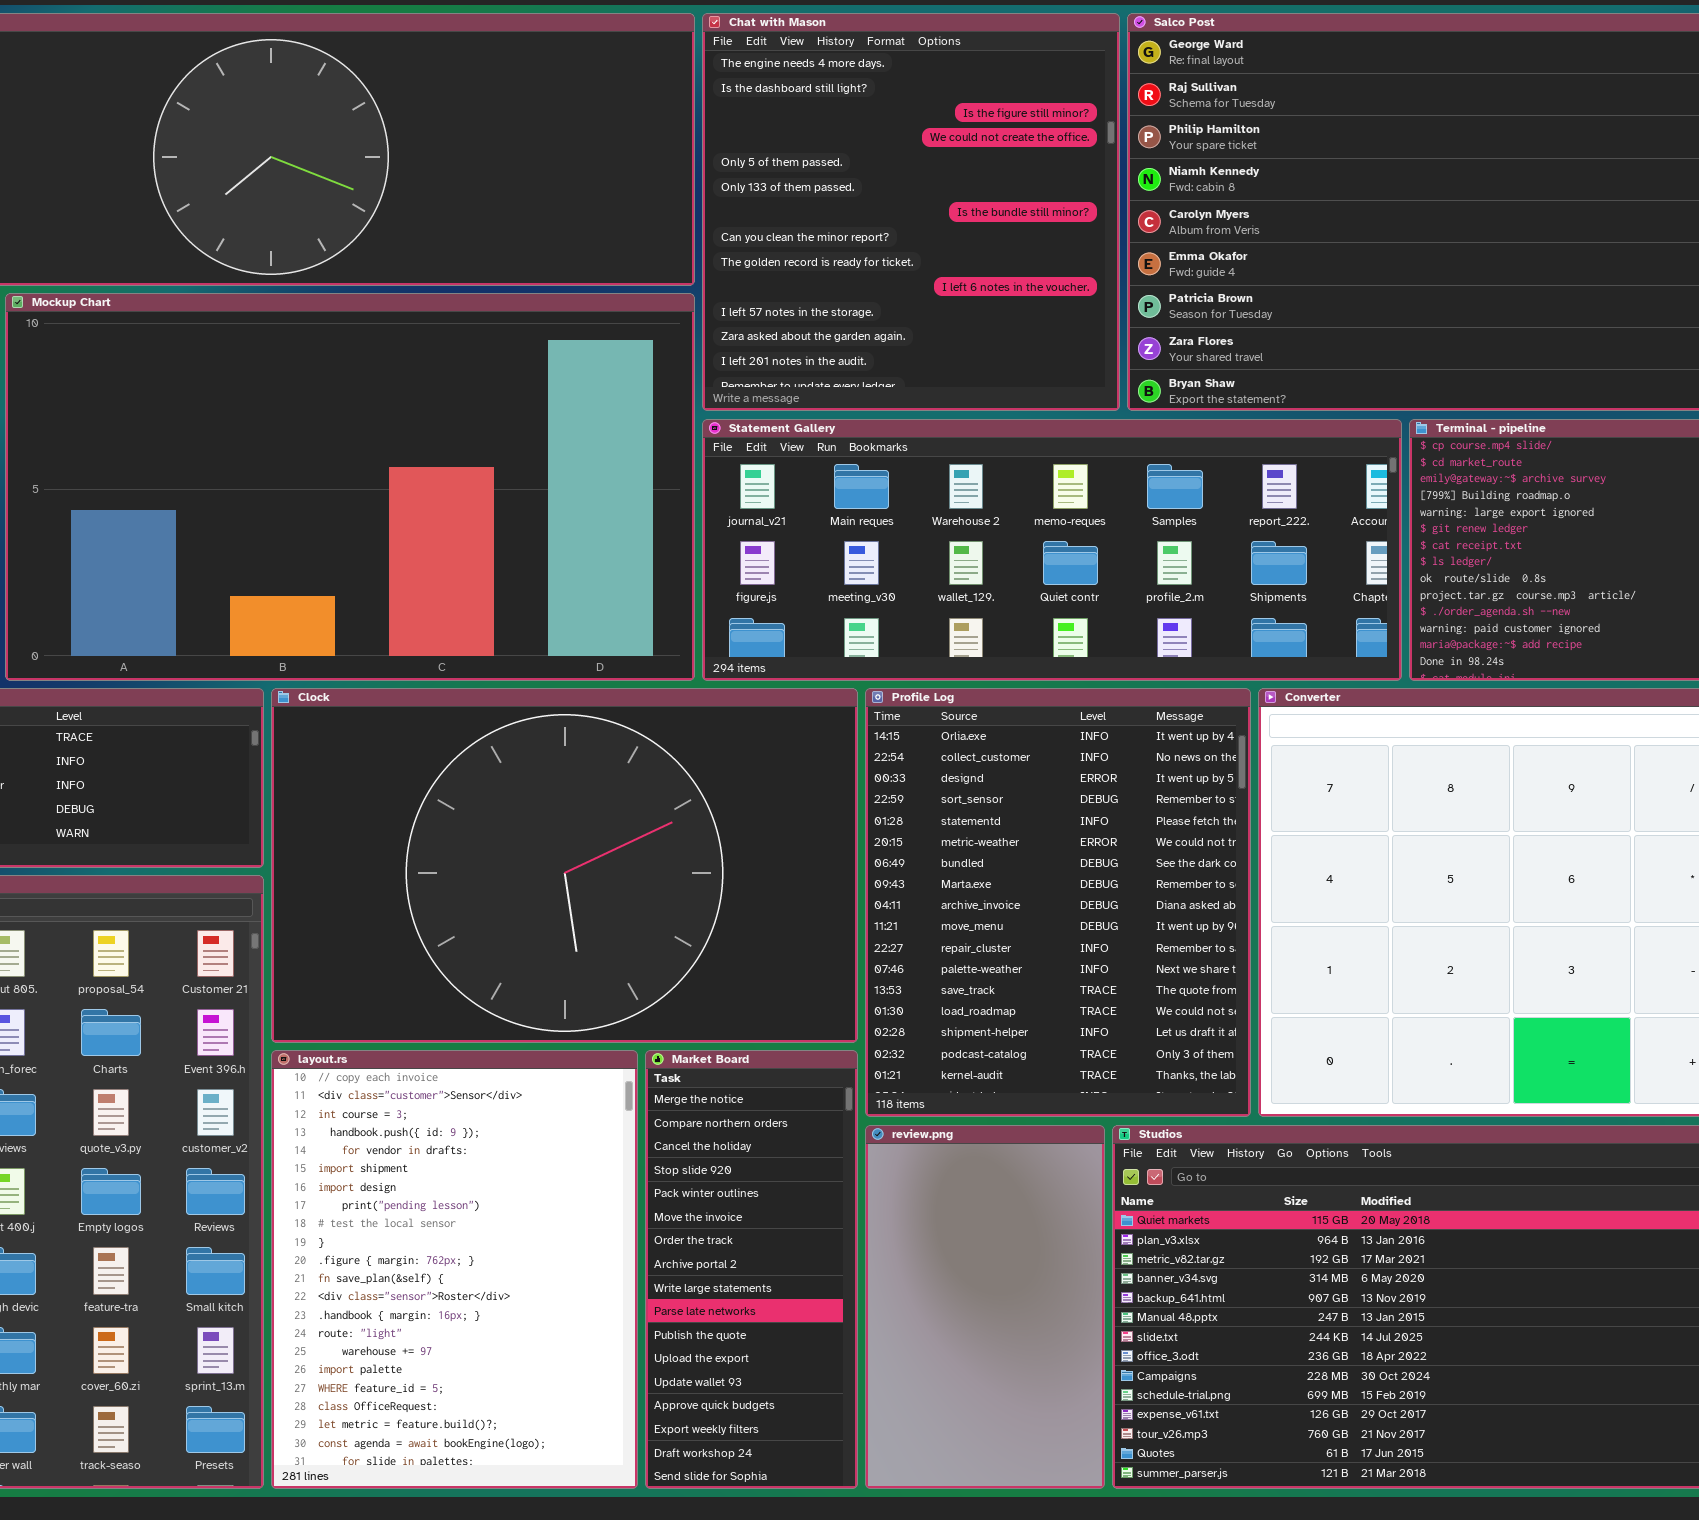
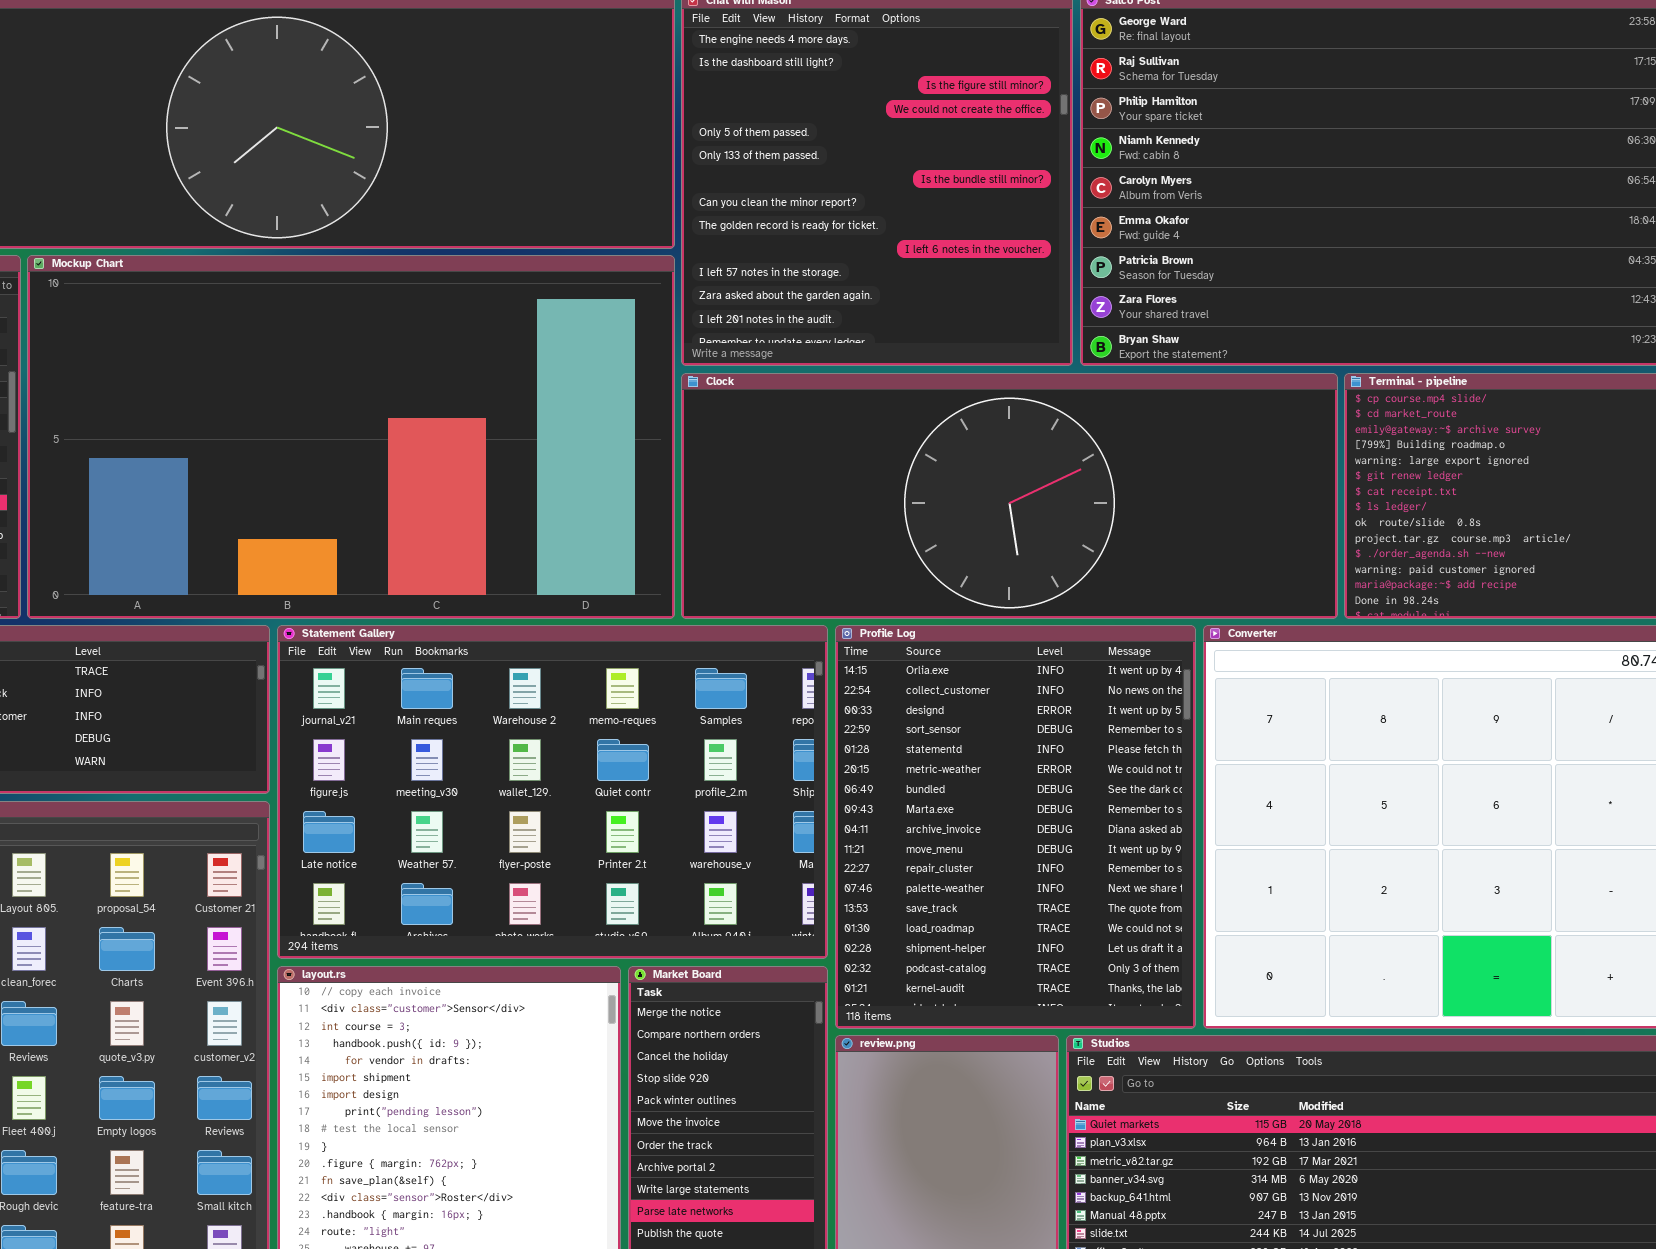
Statement Gallery: [702,419,1402,681] -> [277,625,828,959], moved, resized
Clock: [271,688,858,1043] -> [681,373,1338,619], moved, resized

